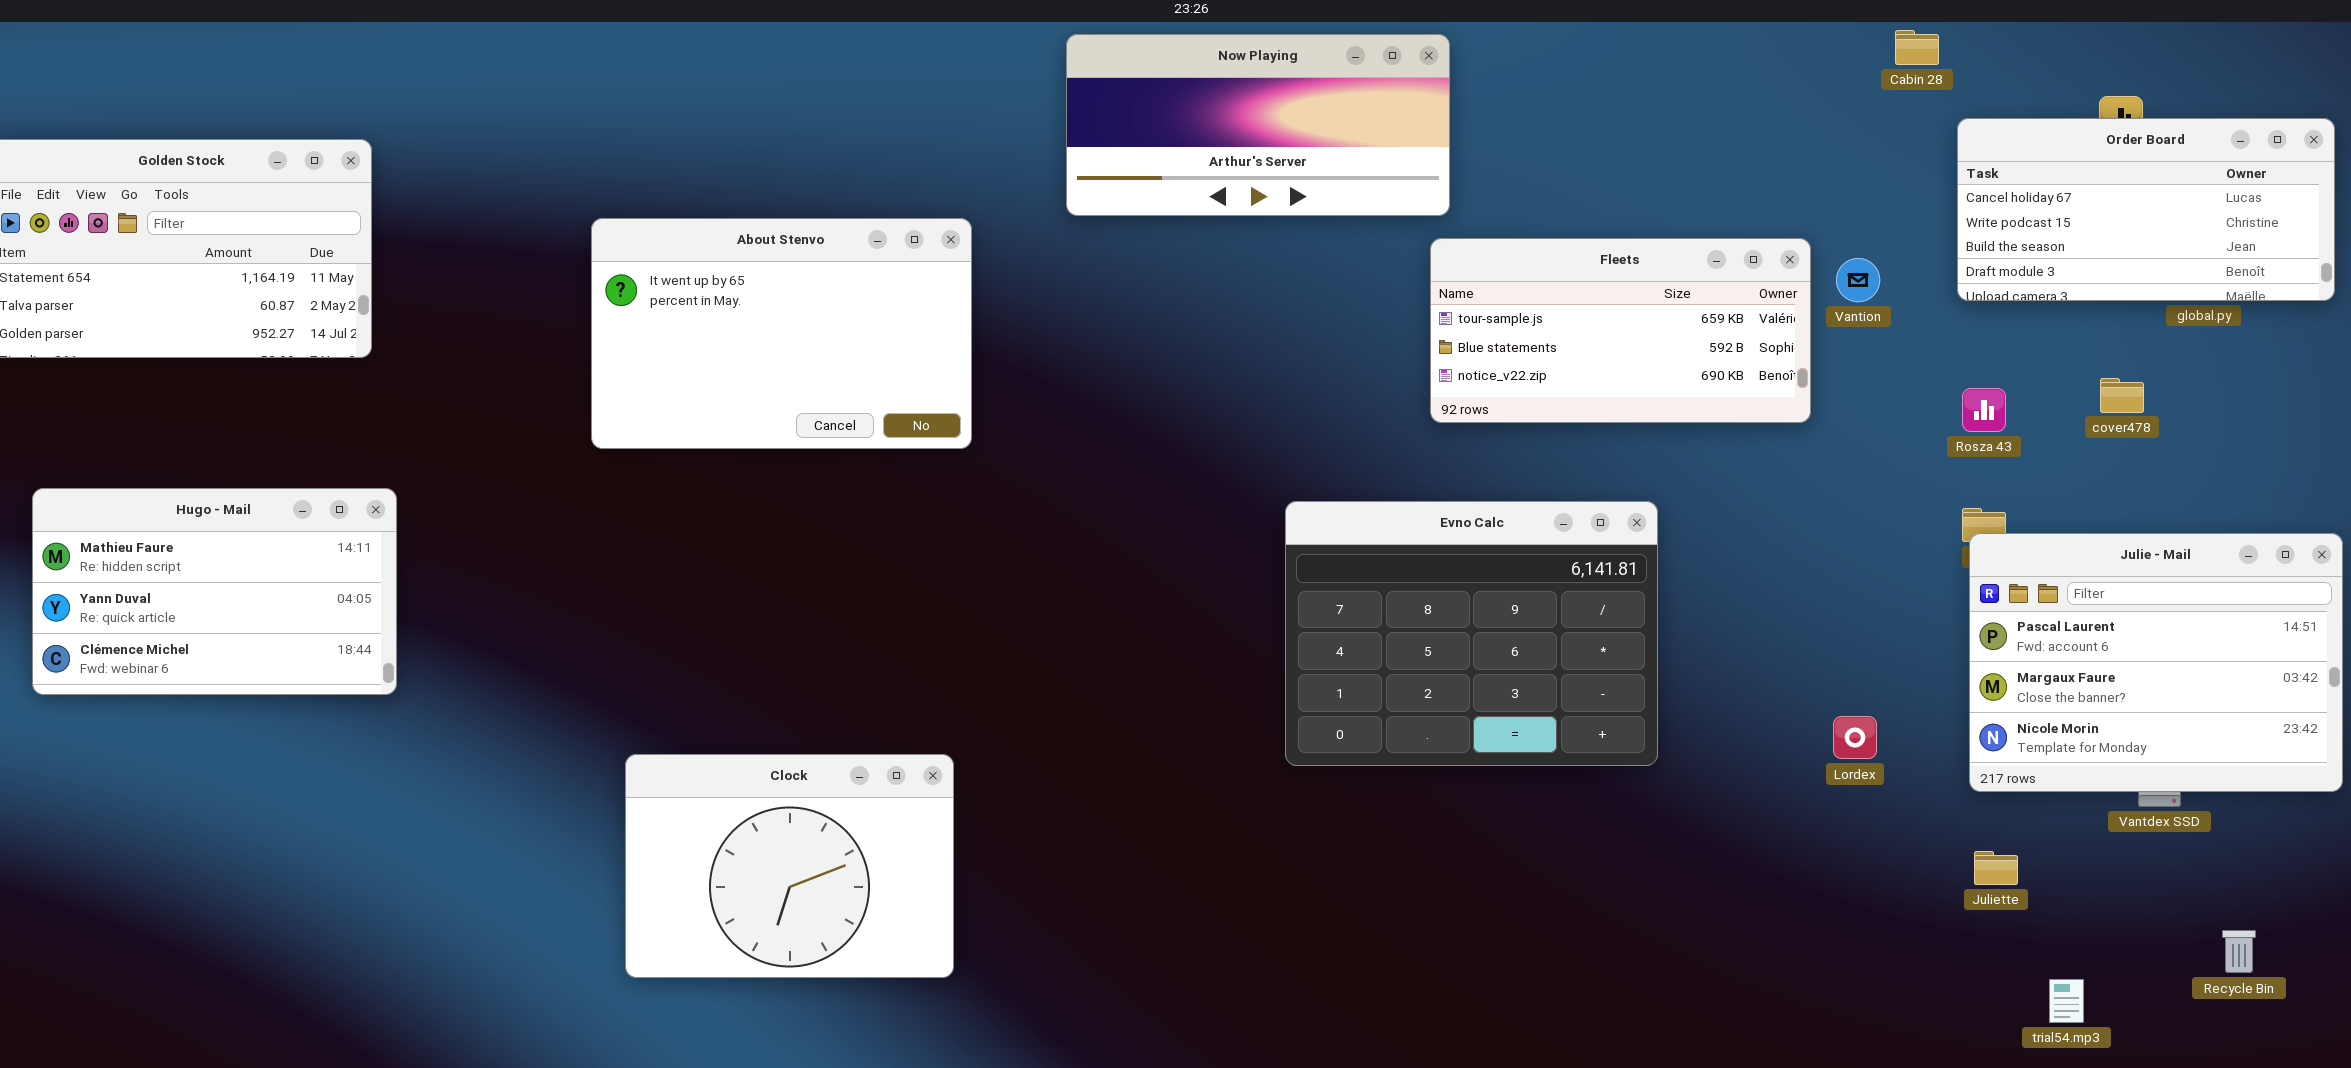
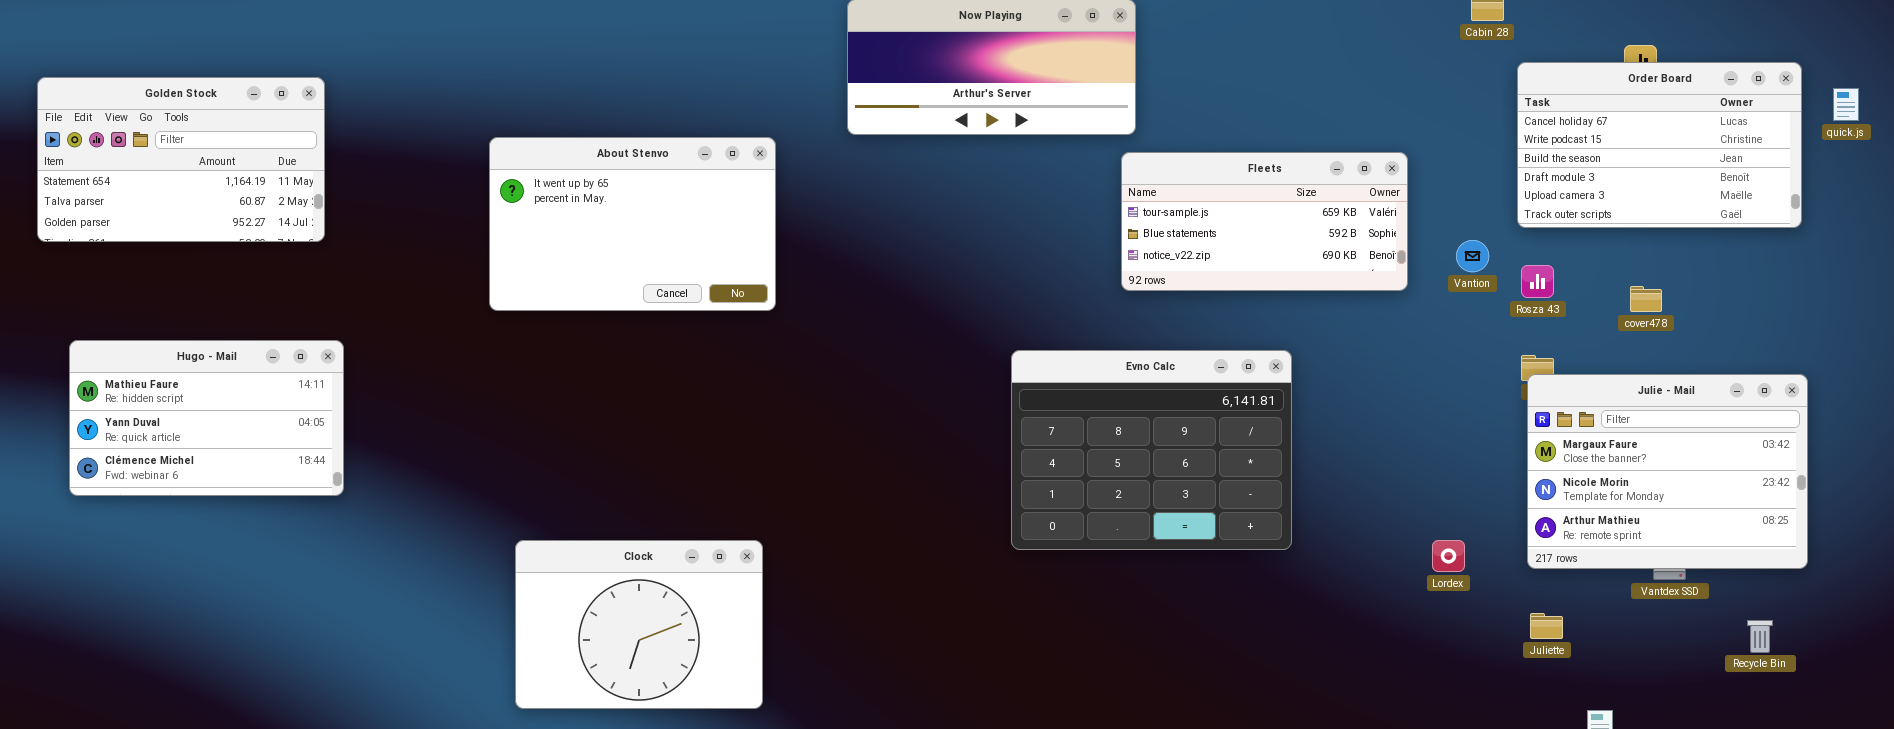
Order Board: [1957,118,2335,301] -> [1517,62,1802,228], resized
Vantion: [1836,258,1880,302] -> [1456,240,1489,272], moved
cover478: [2100,378,2144,413] -> [1630,286,1662,312], moved
Julie - Mail: [1969,533,2343,792] -> [1527,374,1808,569], scrolled down 1 row
Lordex: [1833,716,1877,759] -> [1432,540,1465,572], moved
Recycle Bin: [2222,930,2256,973] -> [1747,620,1773,653], moved

